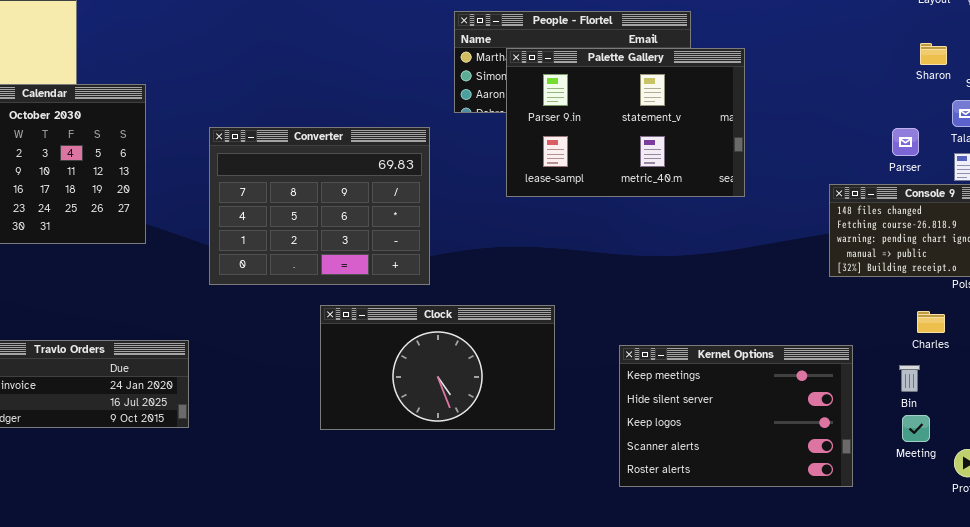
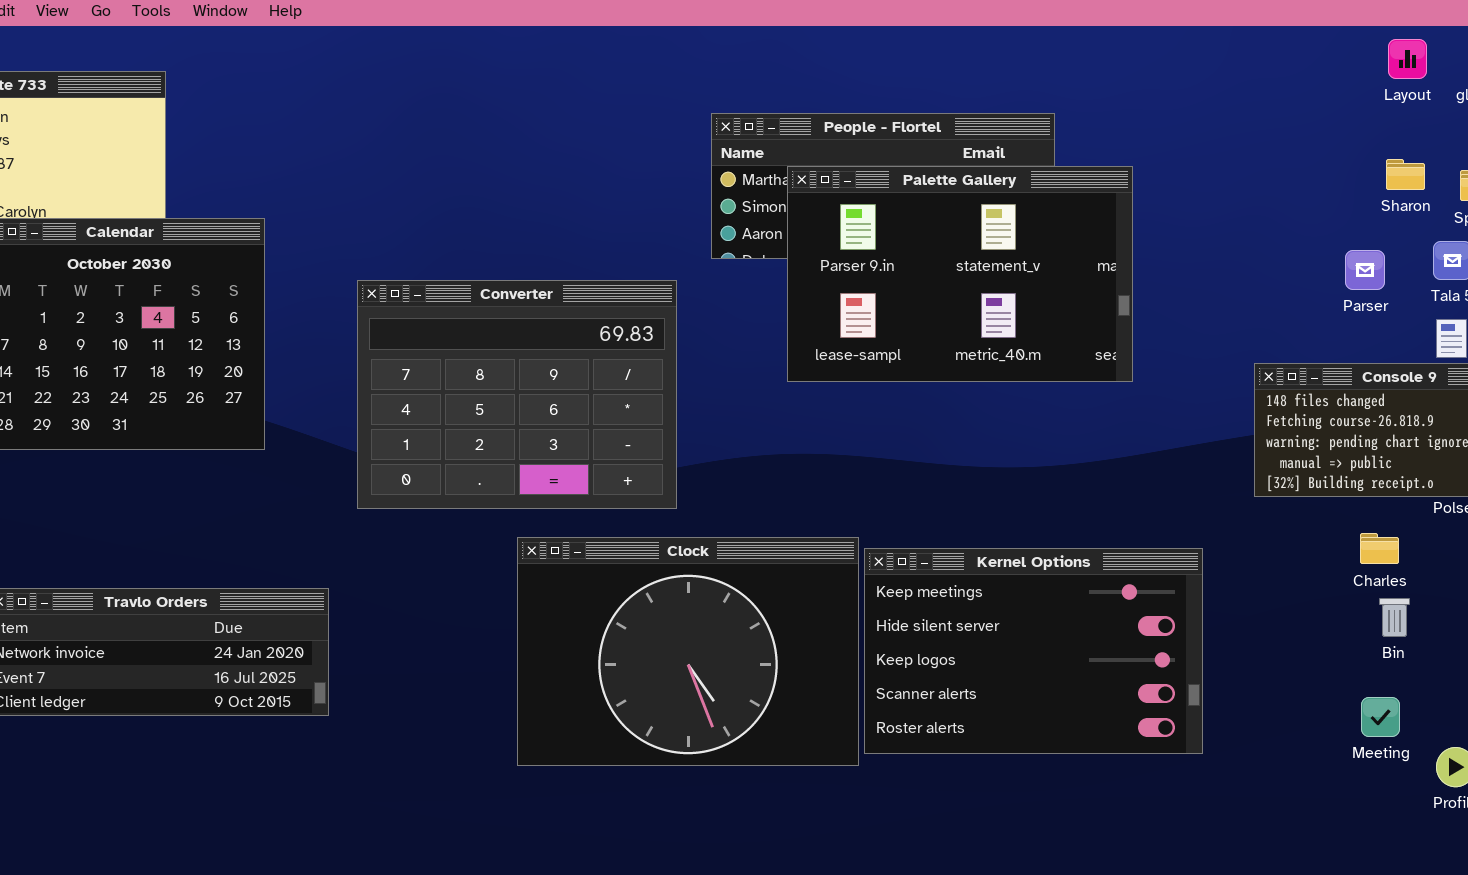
Parser: [892,128,919,156] -> [1345,250,1385,290], moved
Clock: [320,305,555,430] -> [517,537,859,766], resized
Charles: [917,311,945,333] -> [1360,533,1399,564], moved
Kernel Options: [619,345,853,487] -> [864,548,1203,754], moved
Bin: [899,365,920,392] -> [1379,598,1410,637], moved

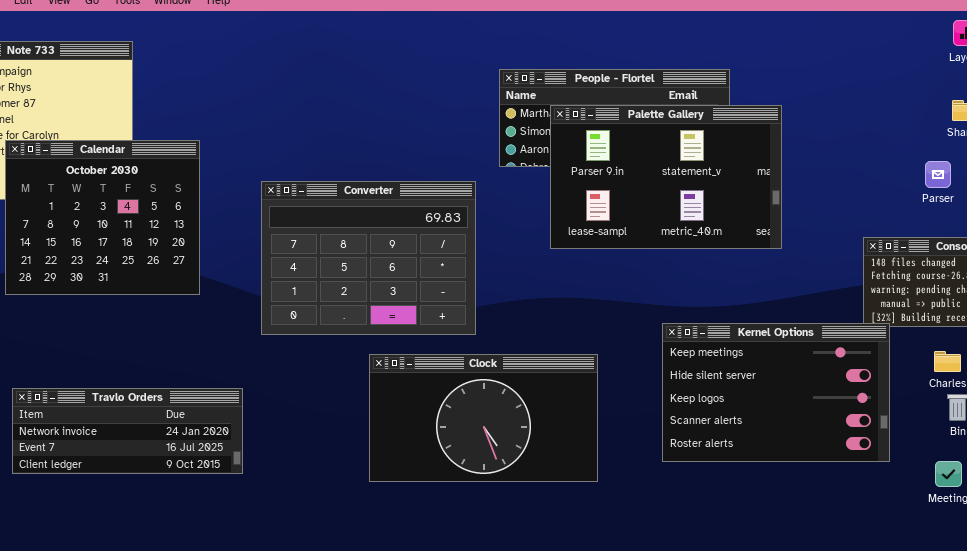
Clock: [517,537,859,766] -> [369,354,598,482], resized
Kernel Options: [864,548,1203,754] -> [662,323,890,462], moved

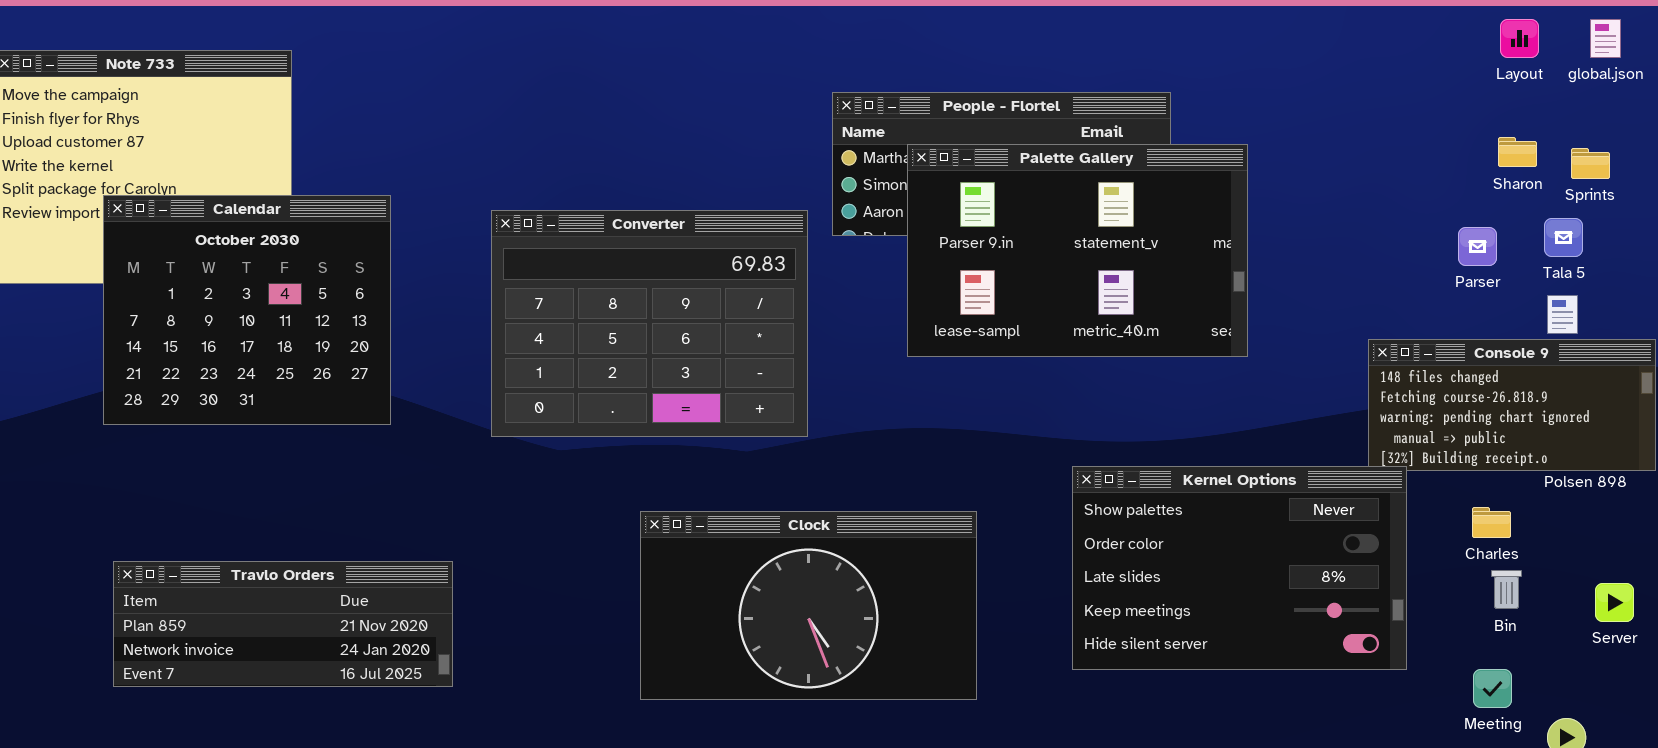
Converter: [261,181,476,335] -> [491,210,808,437], moved
Kernel Options: [662,323,890,462] -> [1072,466,1407,670], scrolled up 3 rows
Travlo Orders: [12,388,243,474] -> [113,561,453,687], scrolled up 1 row

